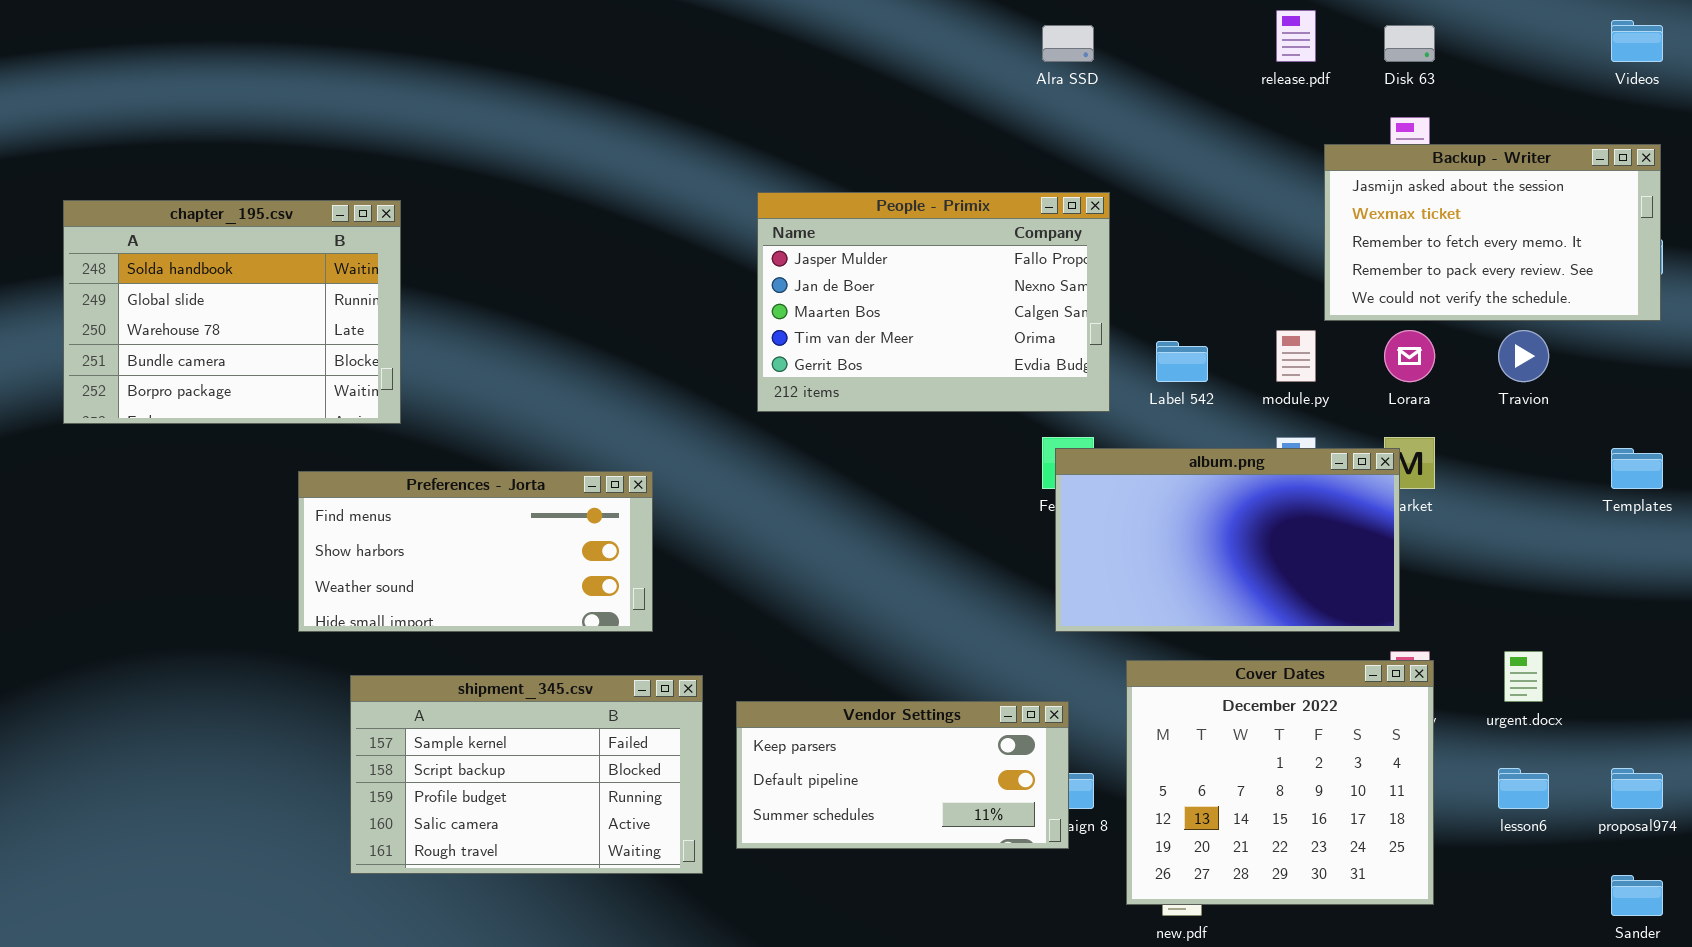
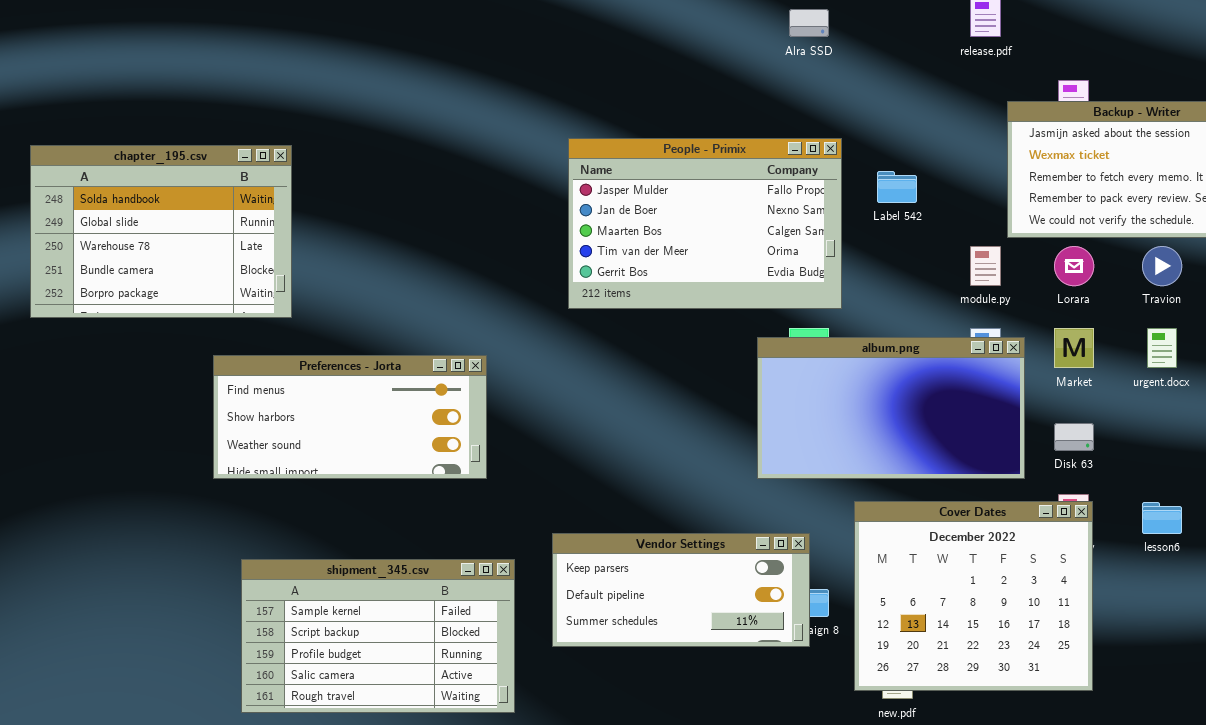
Disk 63: [1384,25,1435,62] -> [1054,423,1094,451], moved
Label 542: [1156,341,1208,382] -> [877,171,917,203], moved
album.png: [1055,448,1400,632] -> [757,337,1025,479], moved
urgent.docx: [1504,651,1543,702] -> [1147,328,1177,368], moved
shipment_345.csv: [350,675,703,874] -> [241,559,515,713], moved
lesson6: [1498,768,1549,809] -> [1142,502,1182,534], moved

